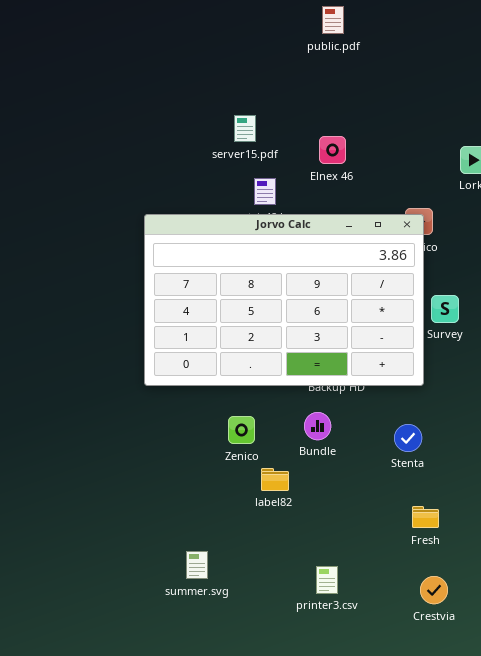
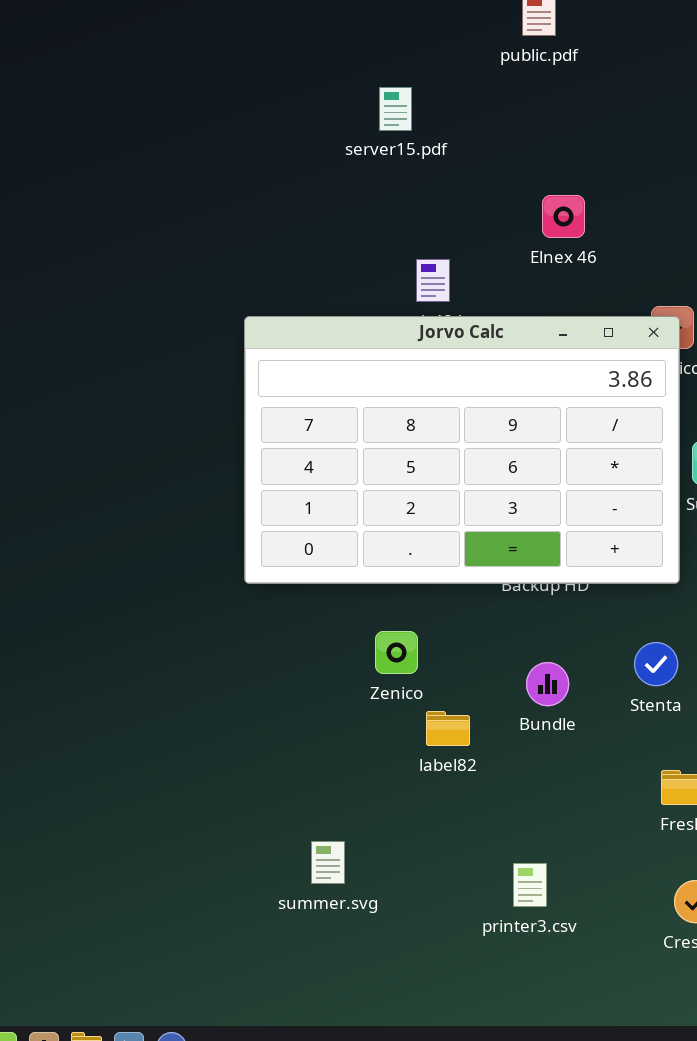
server15.pdf: [234,115,256,142] -> [379,87,412,131], moved
Elnex 46: [319,136,346,164] -> [542,195,585,238], moved
Bundle: [304,412,331,440] -> [526,662,569,706], moved

